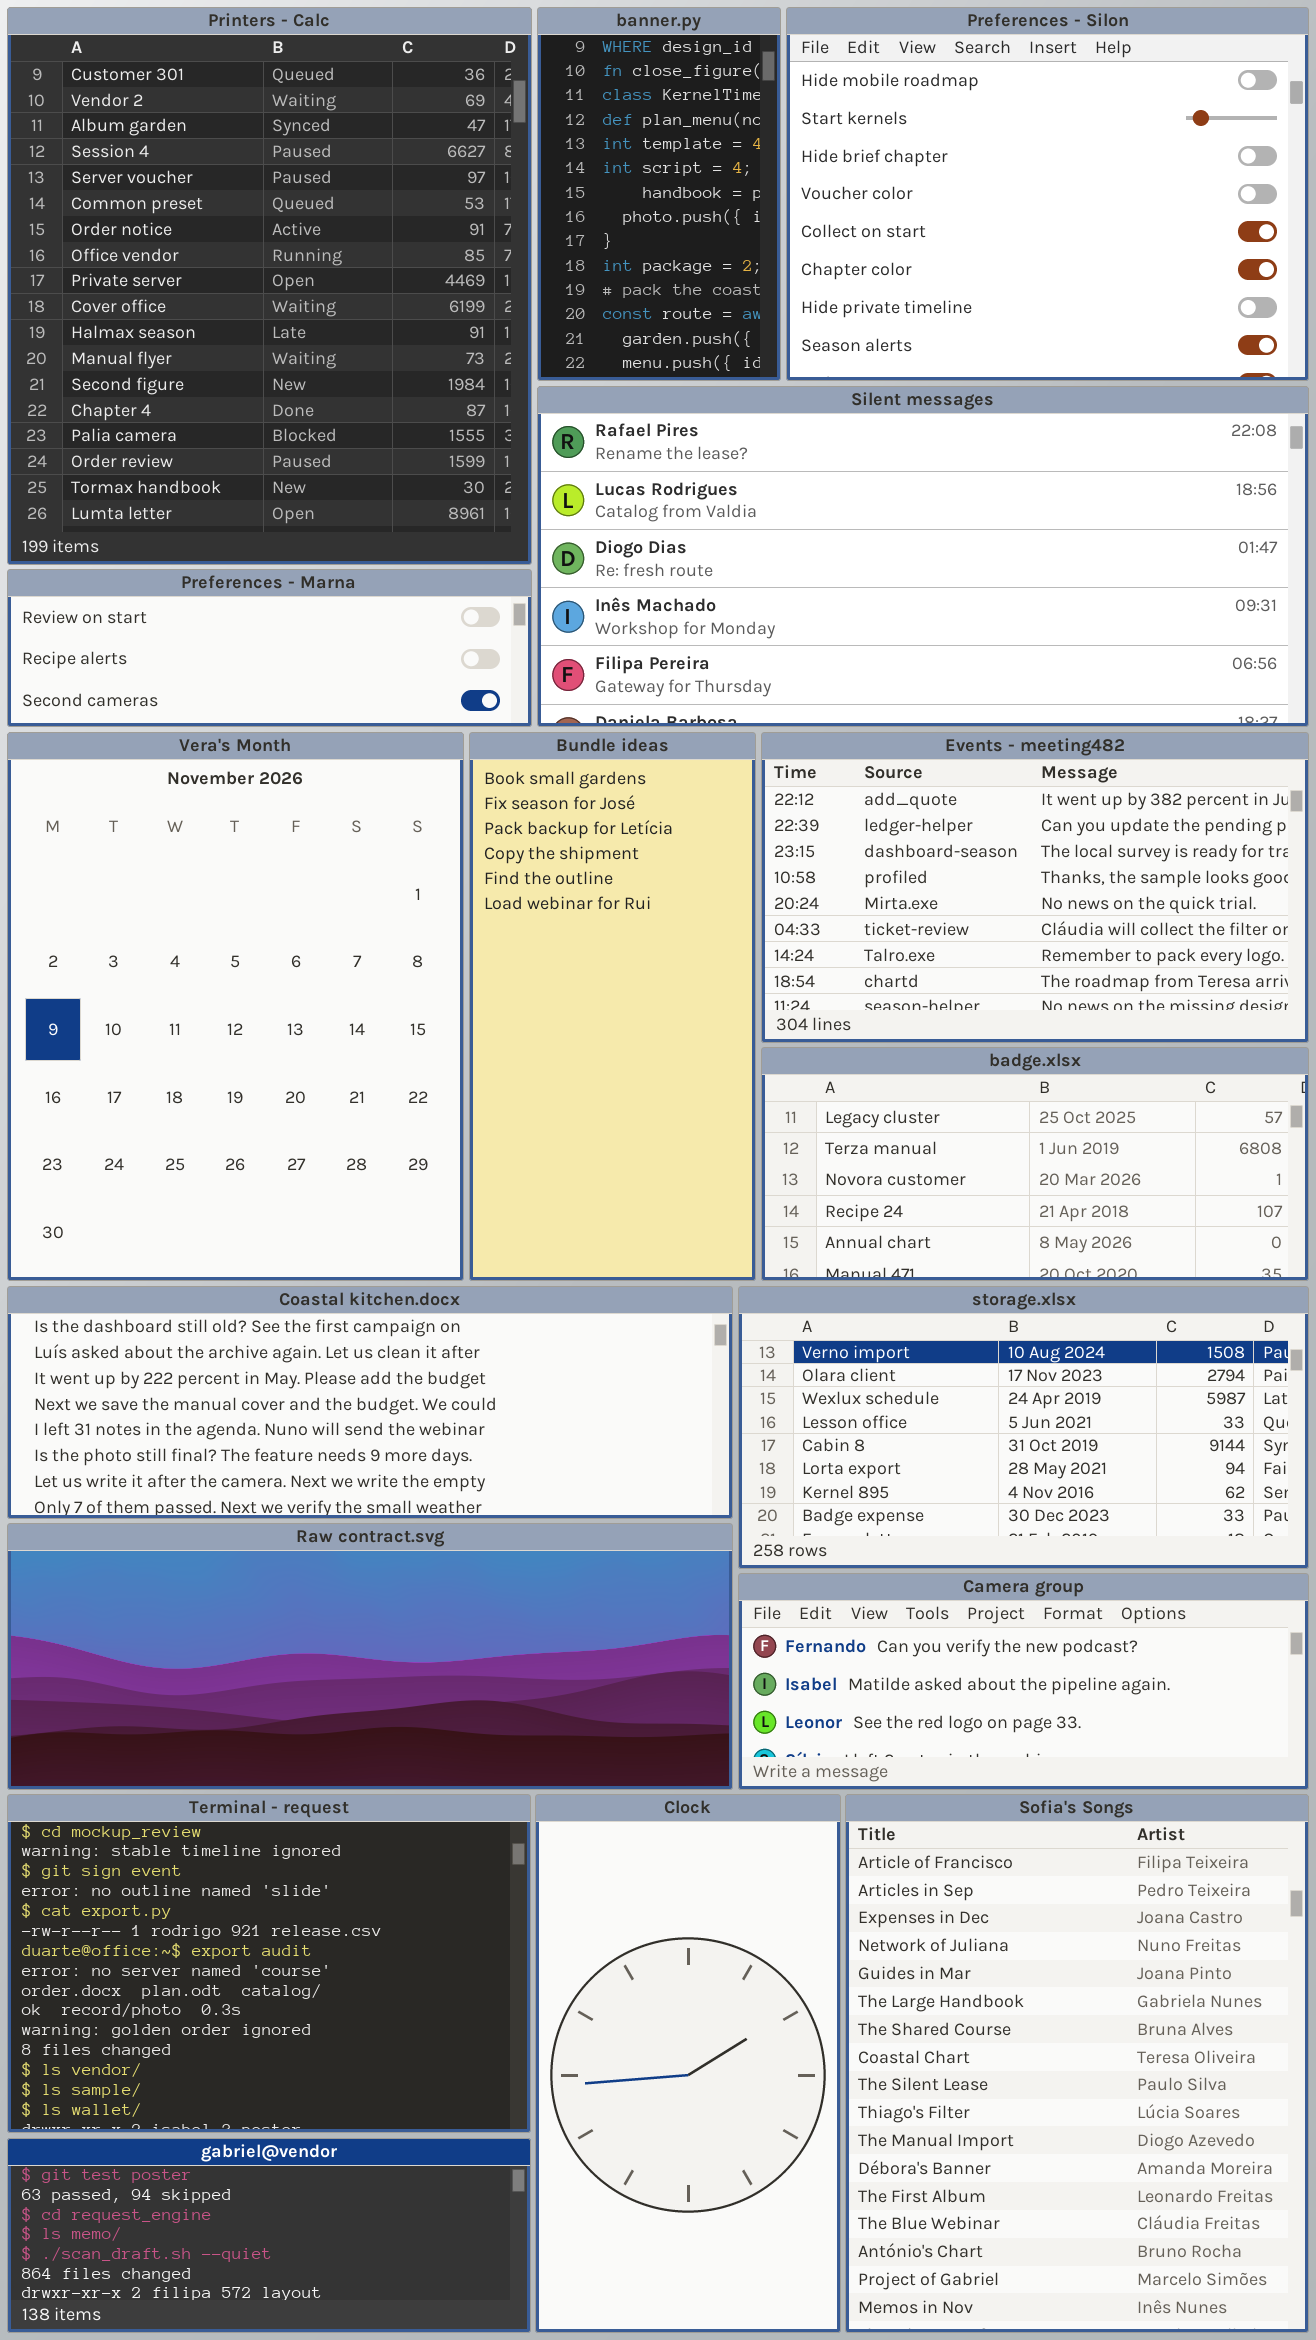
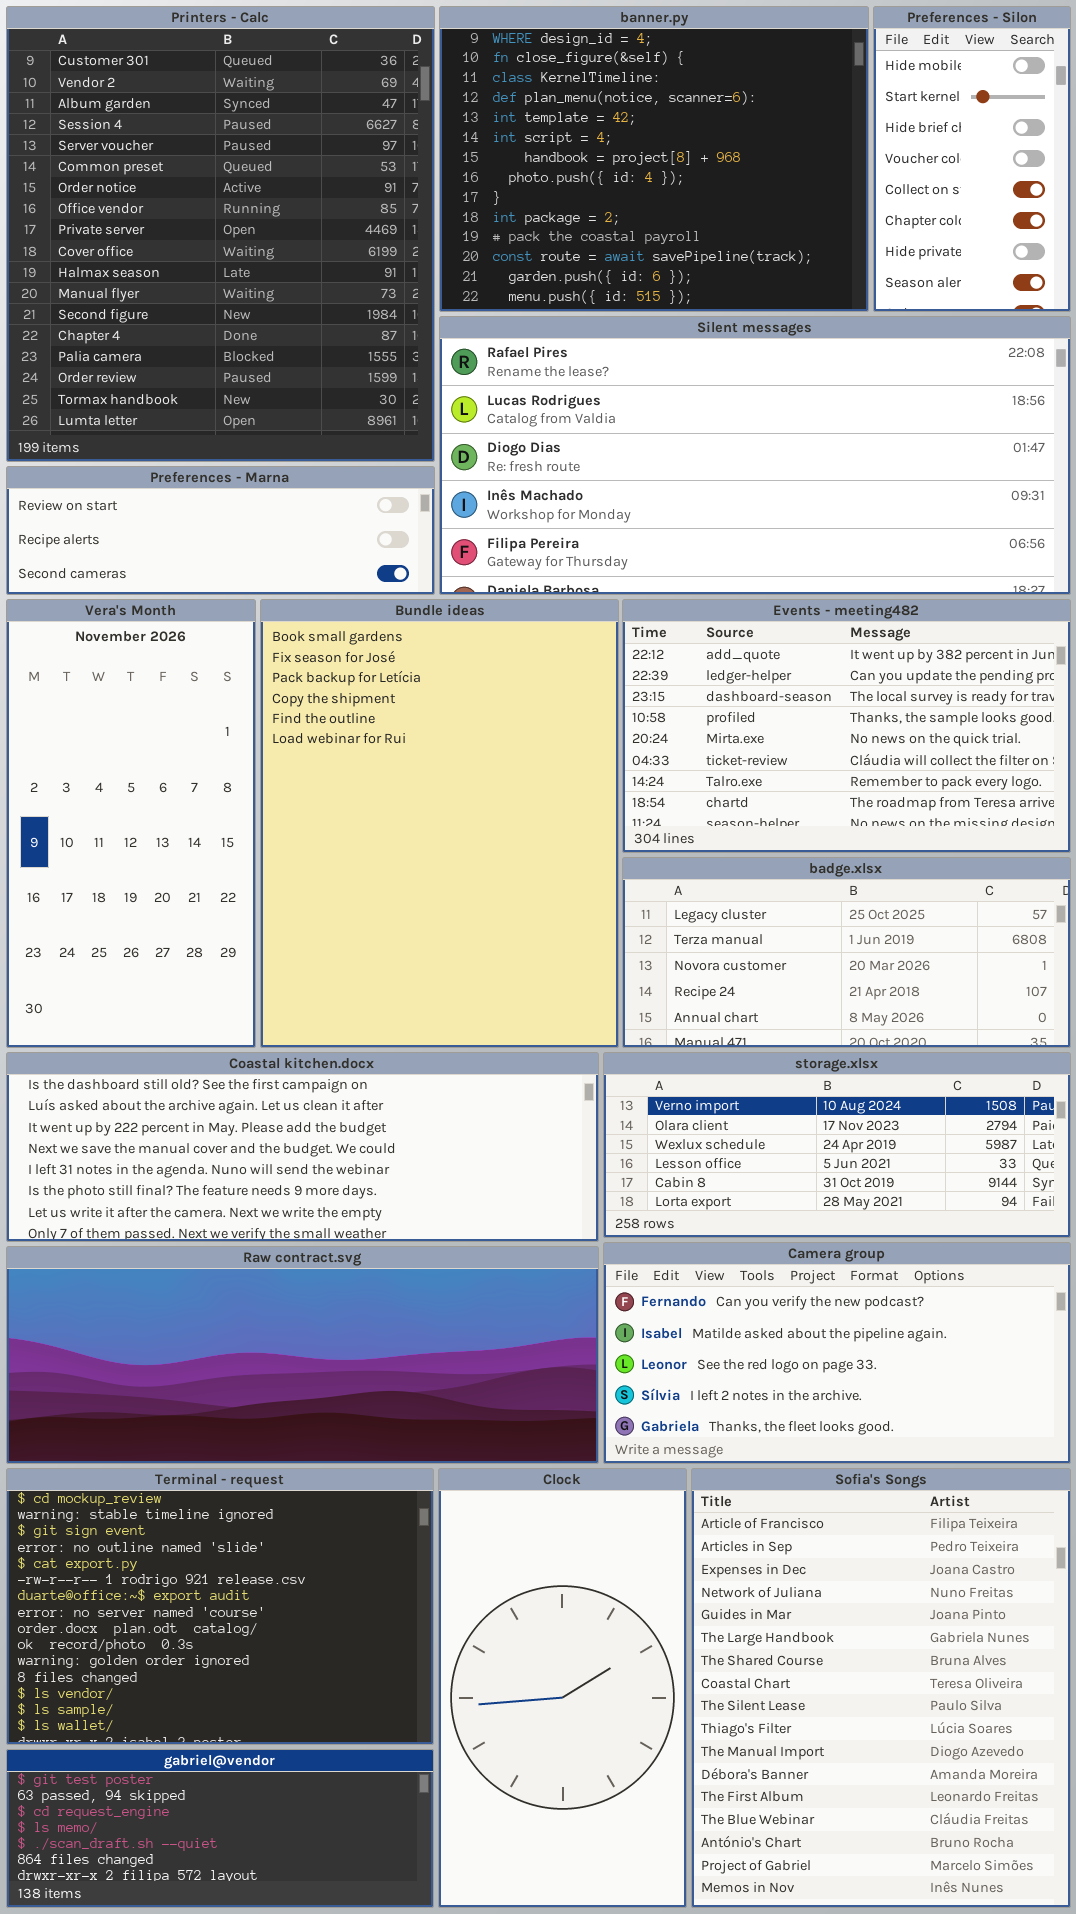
banner.py: [537,7,781,381] -> [439,6,869,312], resized
Preferences - Silon: [786,7,1309,381] -> [873,6,1071,312], resized
Vera's Month: [7,732,464,1281] -> [6,599,256,1048], resized
Bundle ideas: [469,732,756,1281] -> [260,599,619,1048], resized
storage.xlsx: [738,1286,1309,1569] -> [603,1052,1071,1238], resized
Camera group: [738,1573,1309,1790] -> [603,1242,1071,1464], resized

